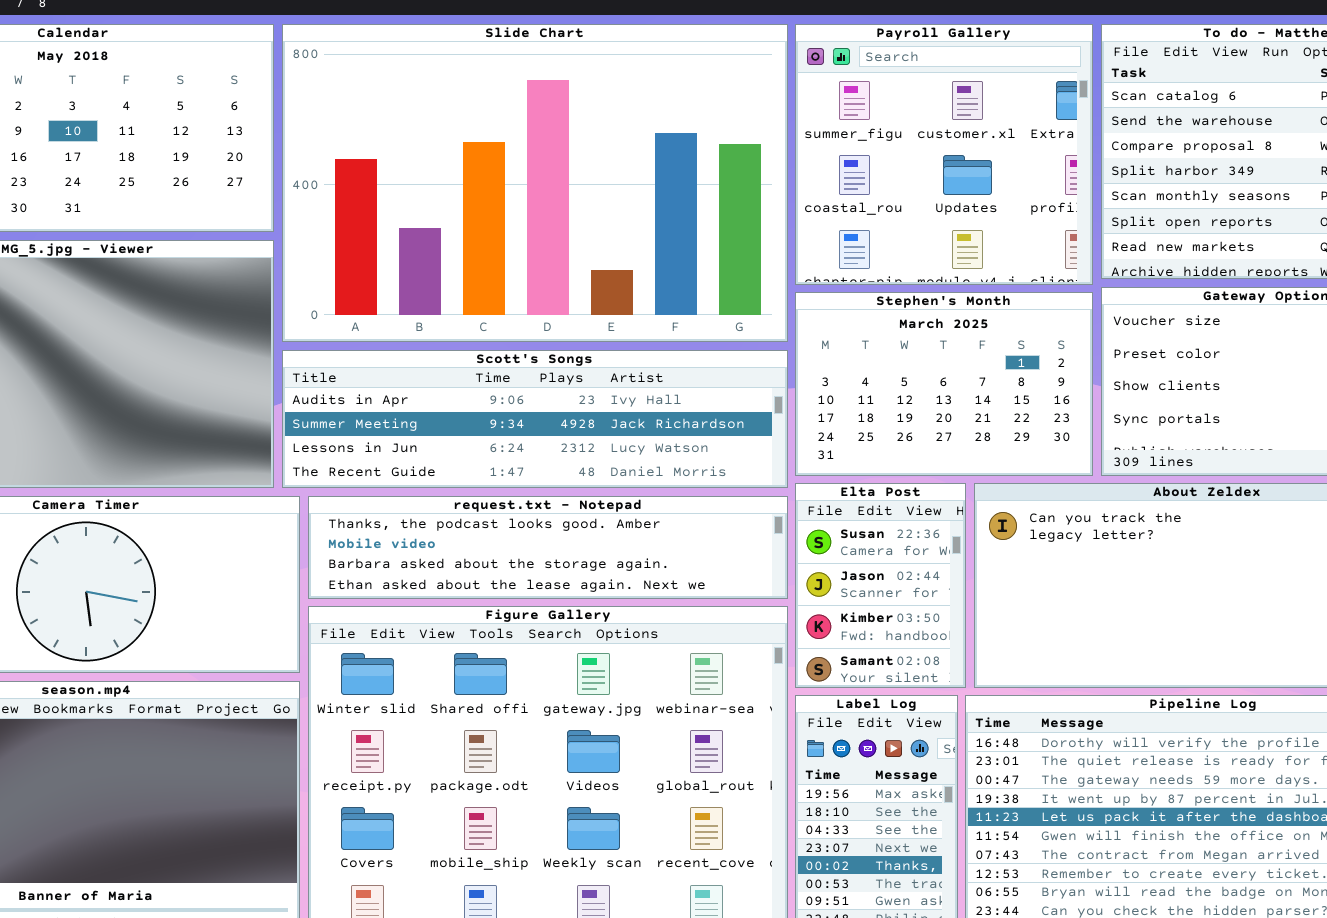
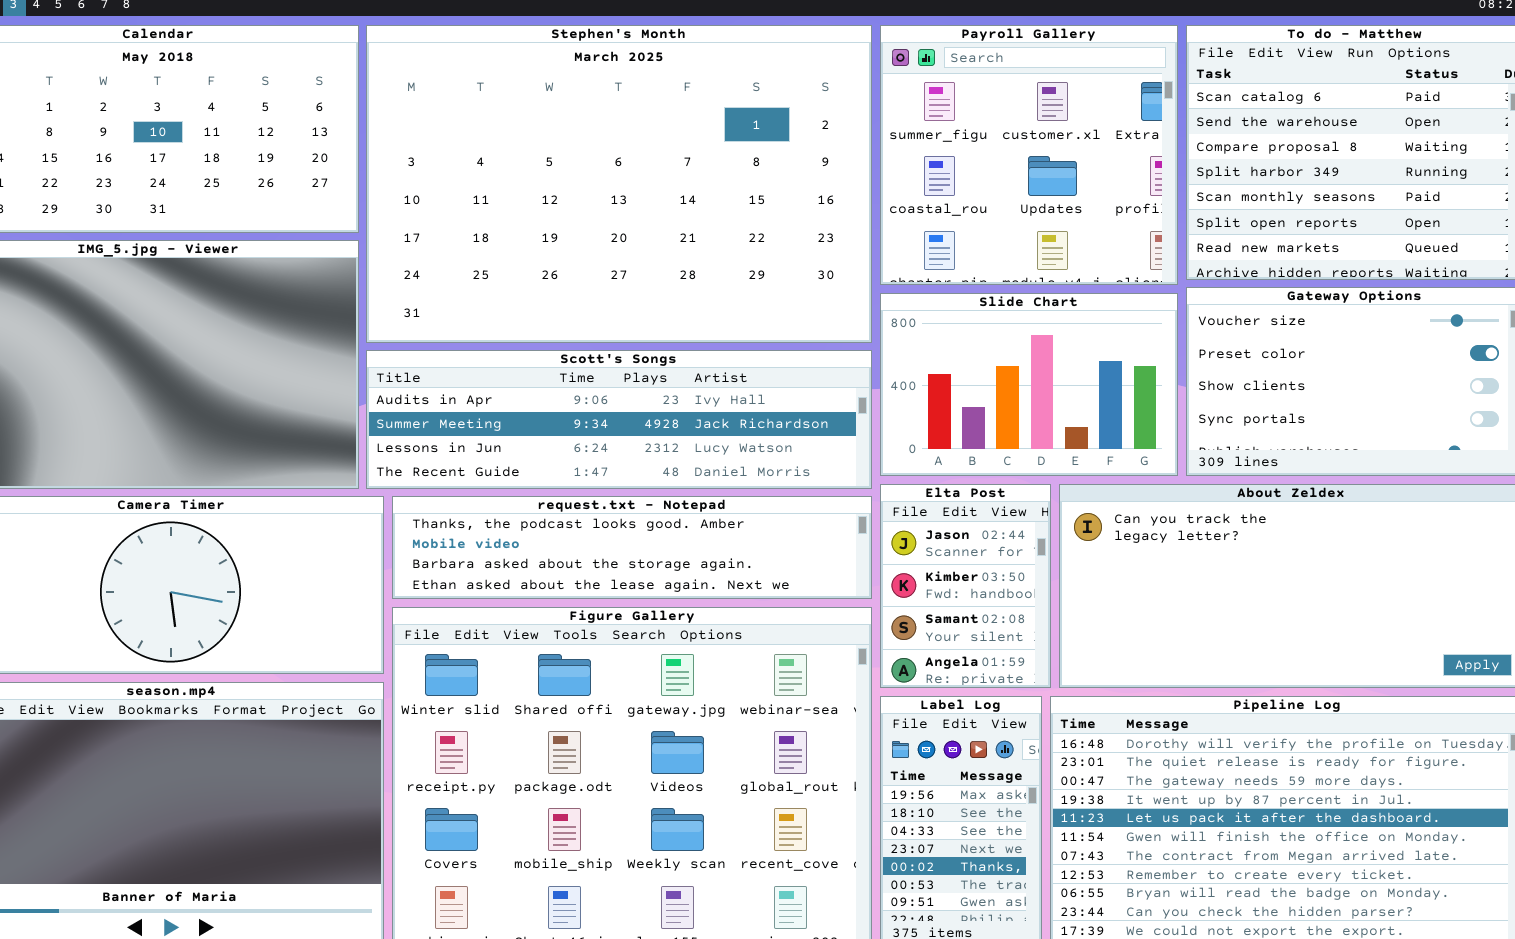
Slide Chart: [282,24,788,342] -> [880,293,1178,476], moved, resized
Stephen's Month: [795,292,1093,476] -> [366,25,872,343], moved, resized
Elta Post: [795,483,966,688] -> [880,484,1051,688], scrolled down 1 row

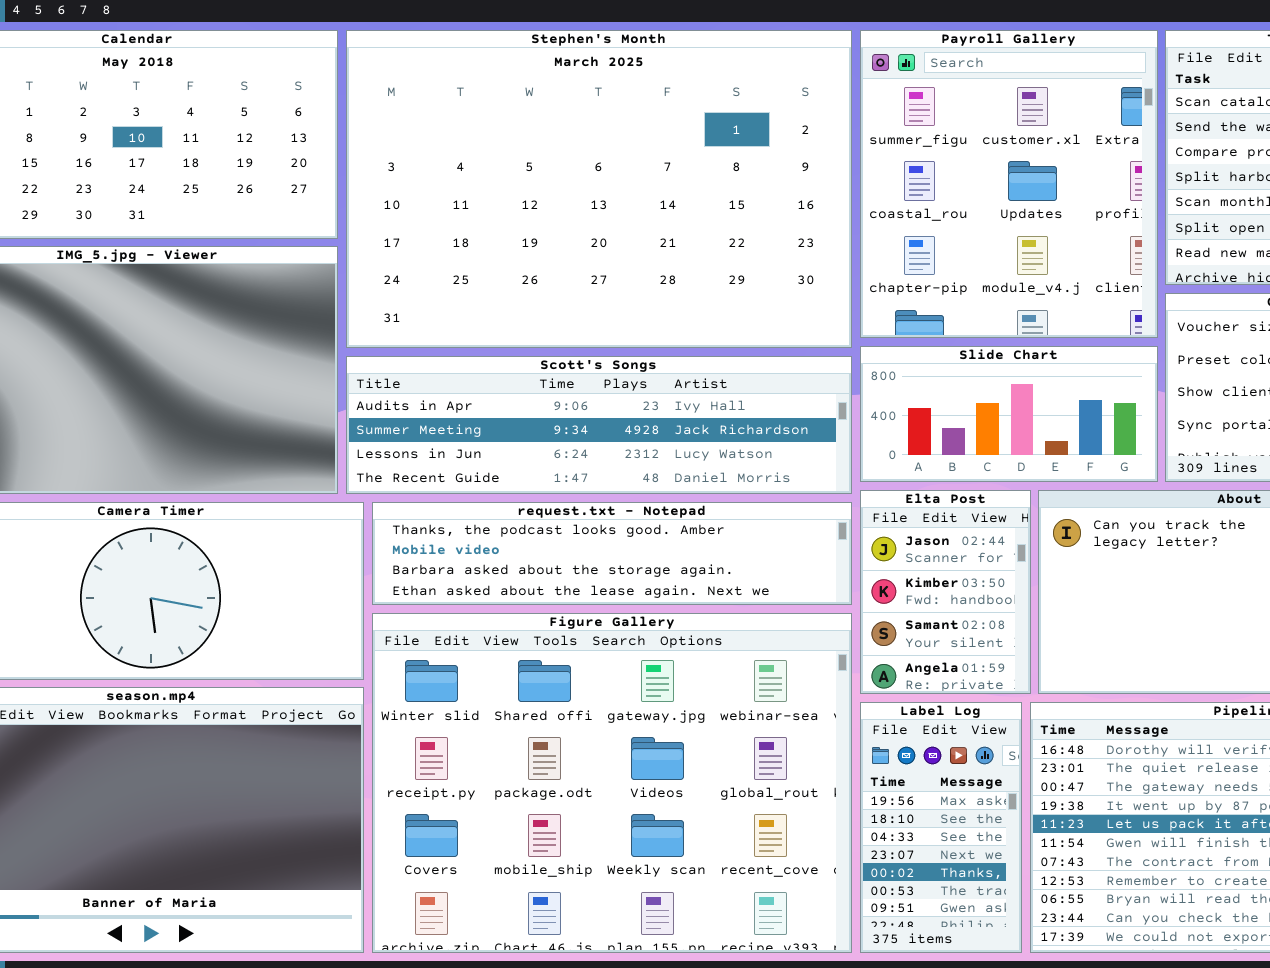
Payroll Gallery: [880,25,1178,285] -> [860,30,1158,338], resized
Slide Chart: [880,293,1178,476] -> [860,346,1158,482], resized

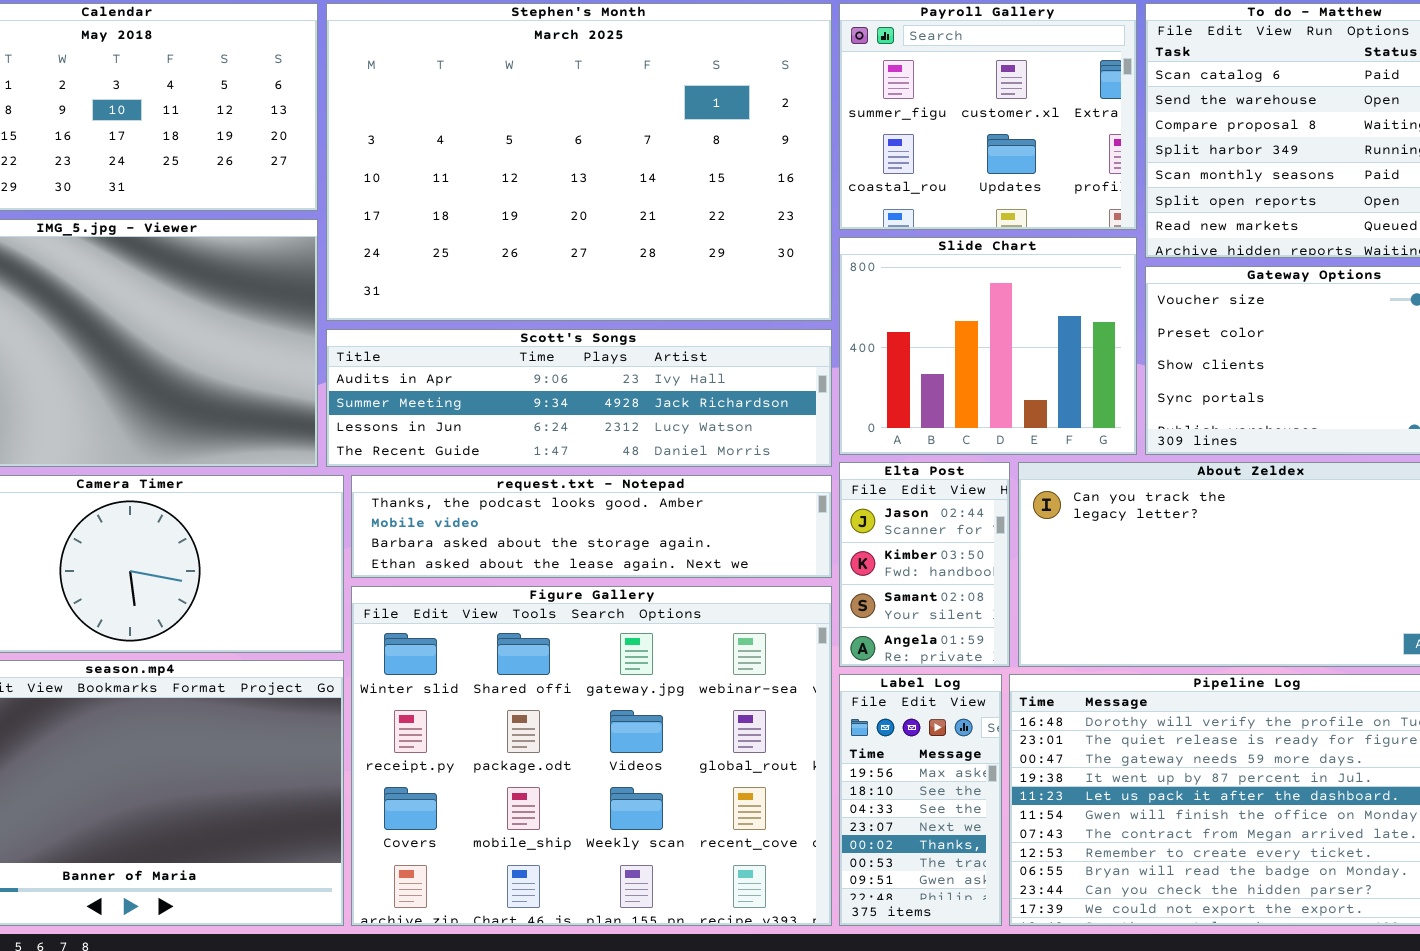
Payroll Gallery: [860,30,1158,338] -> [839,3,1137,230], resized
Slide Chart: [860,346,1158,482] -> [839,237,1137,455], resized

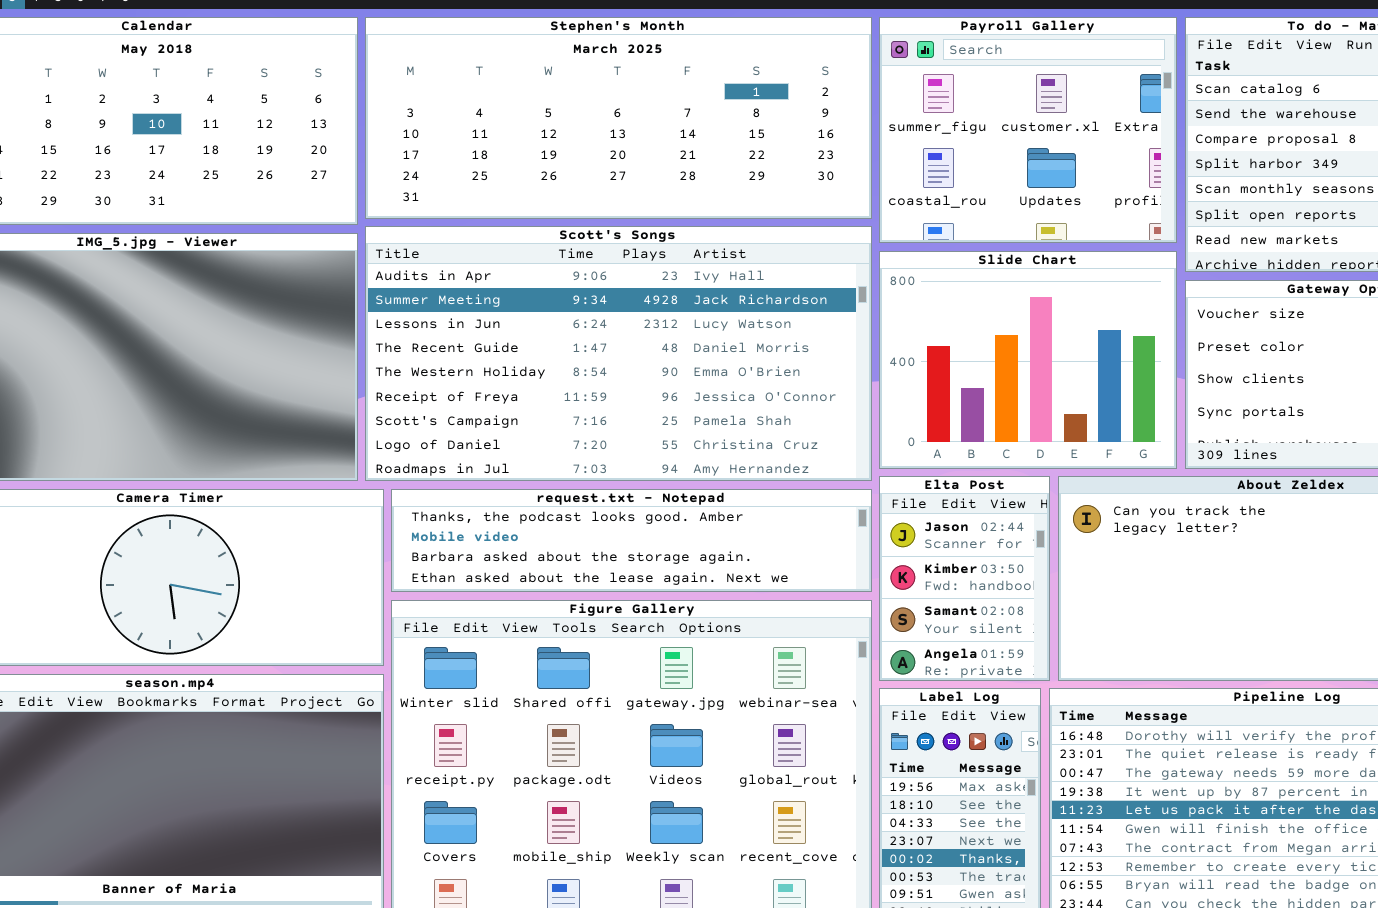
Stephen's Month: [326,3,832,321] -> [365,17,872,219], resized
Scott's Songs: [326,329,832,467] -> [365,226,872,481], resized

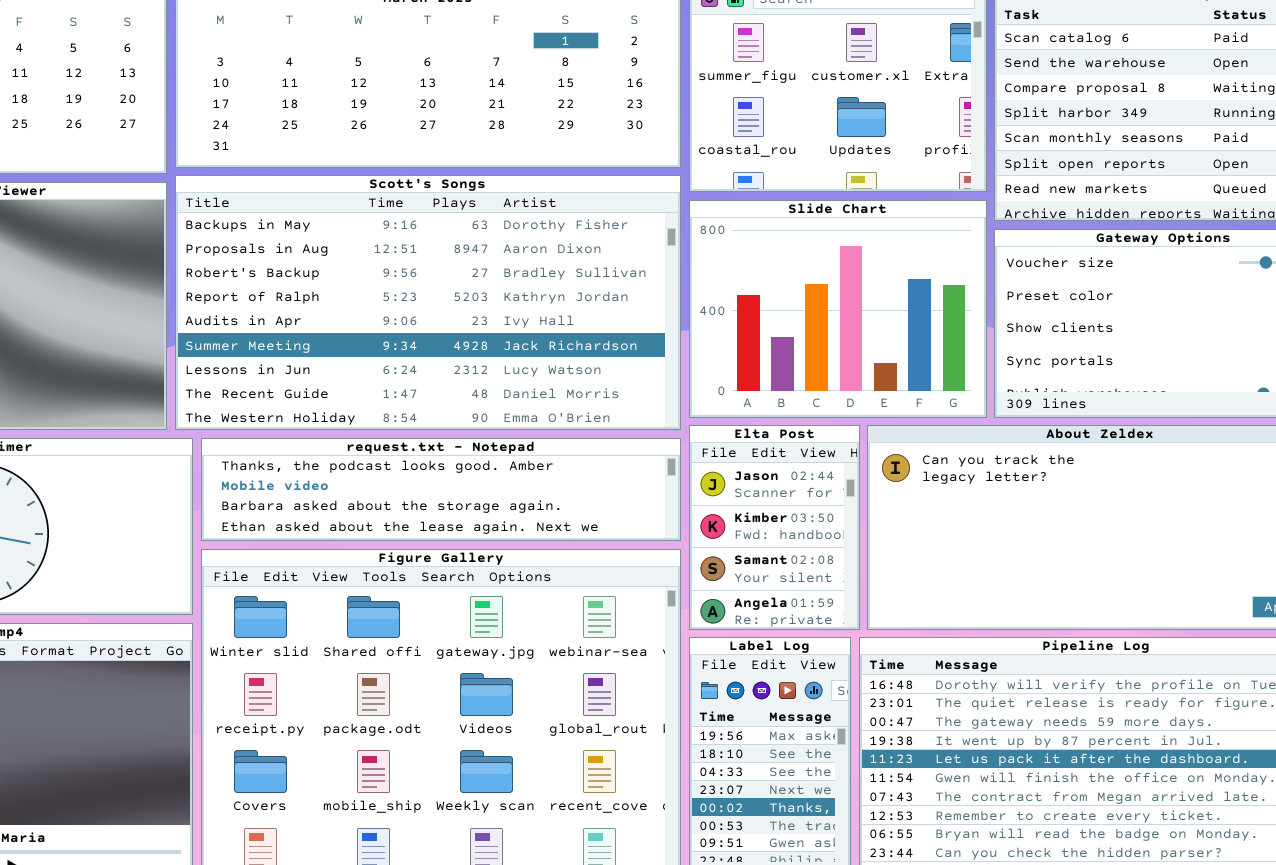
Scott's Songs: [365,226,872,481] -> [175,175,681,430], scrolled up 4 rows

